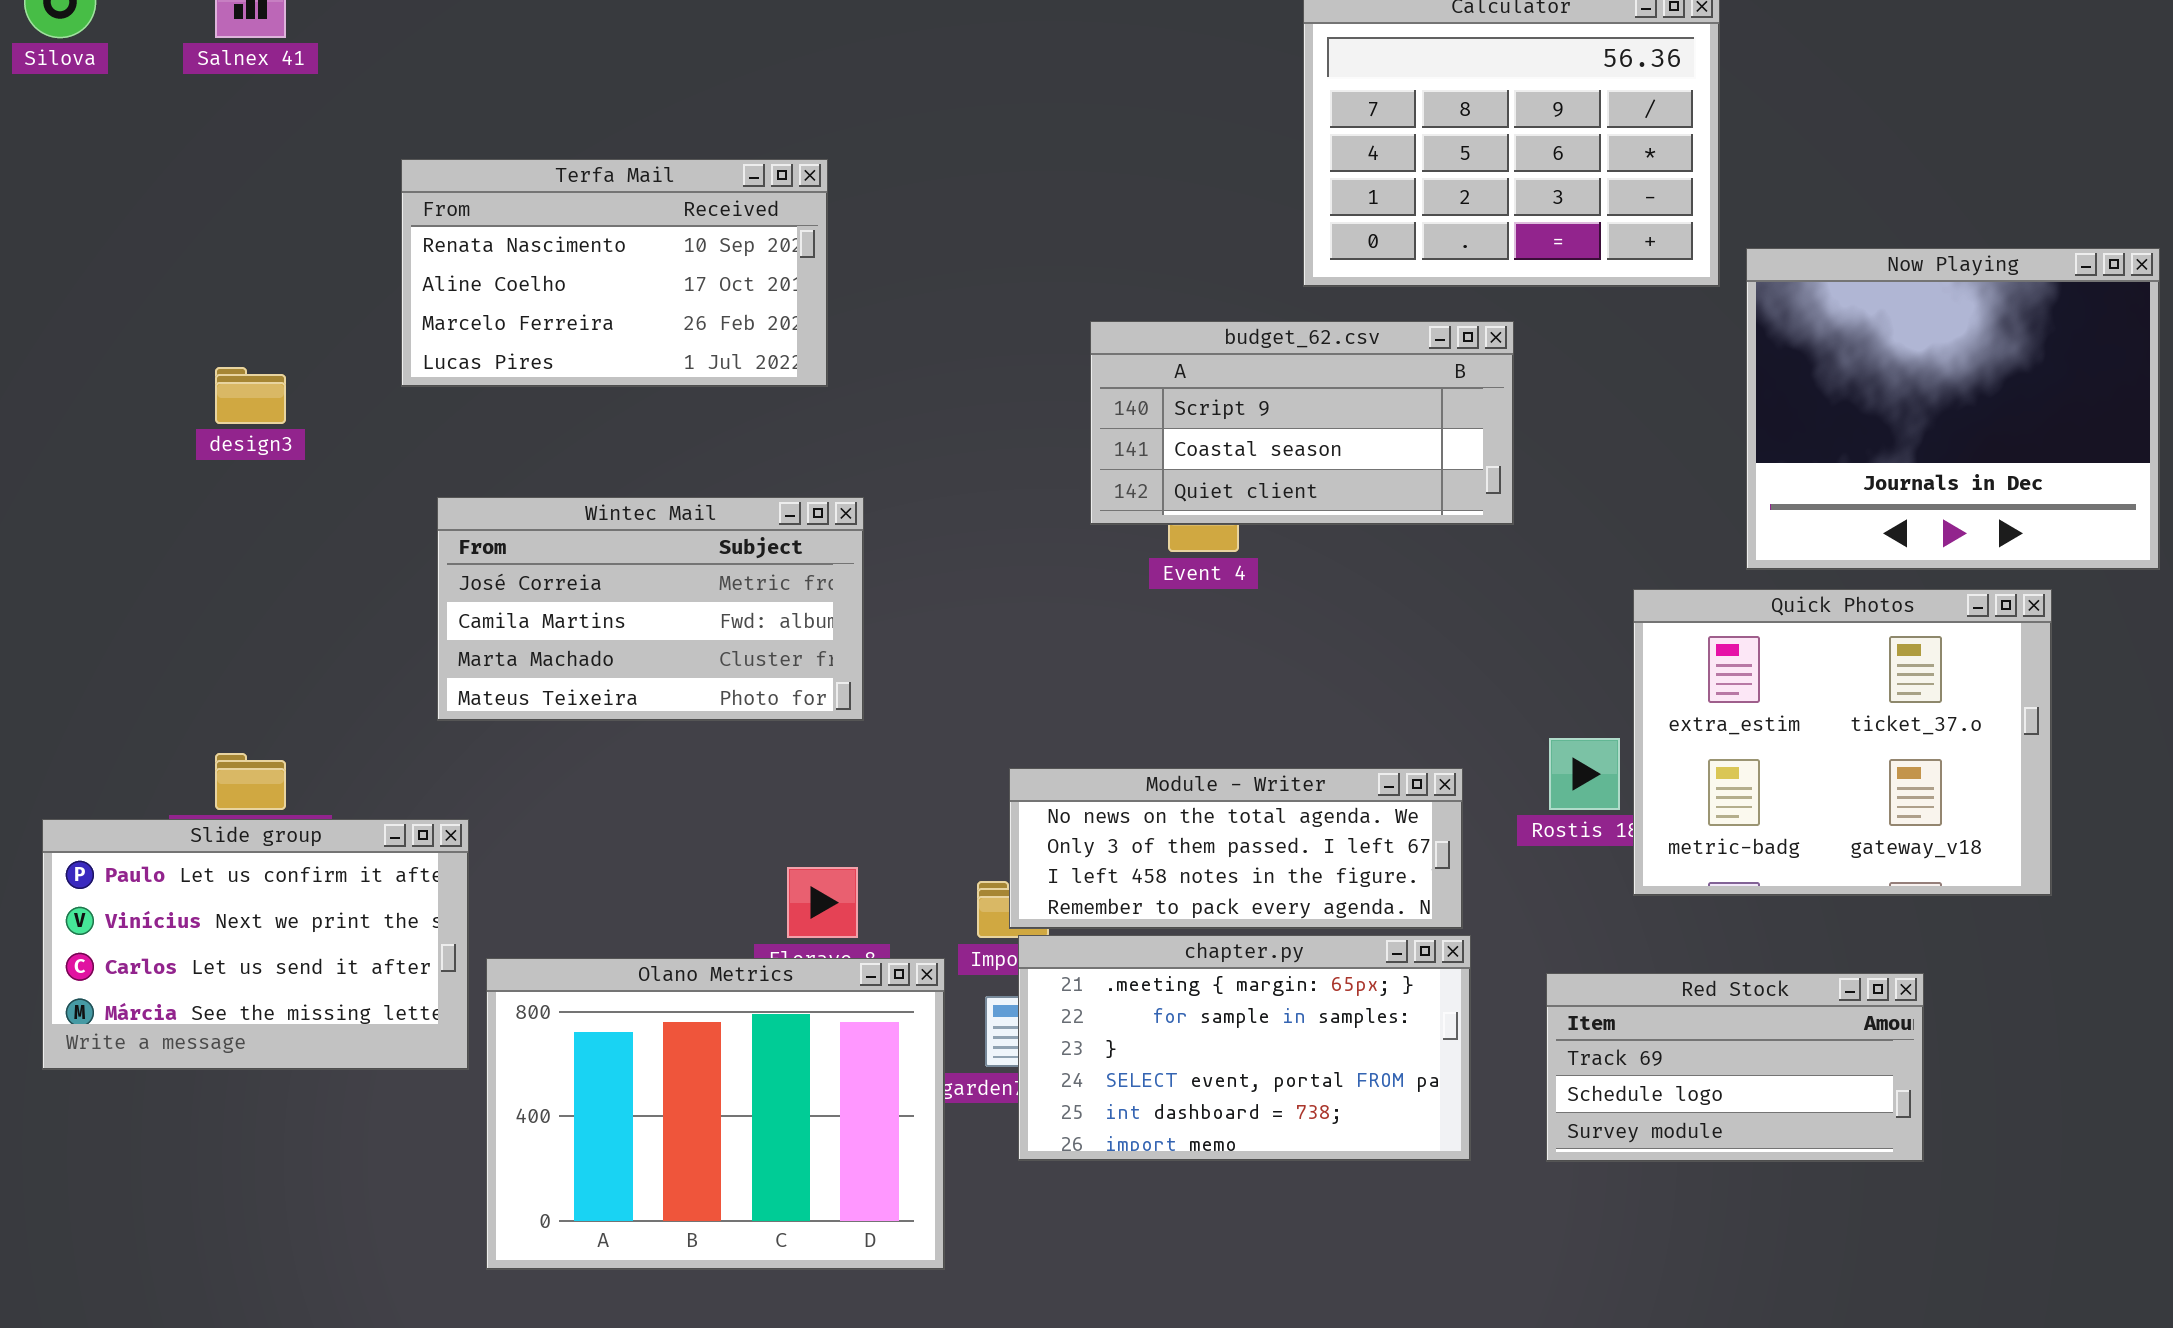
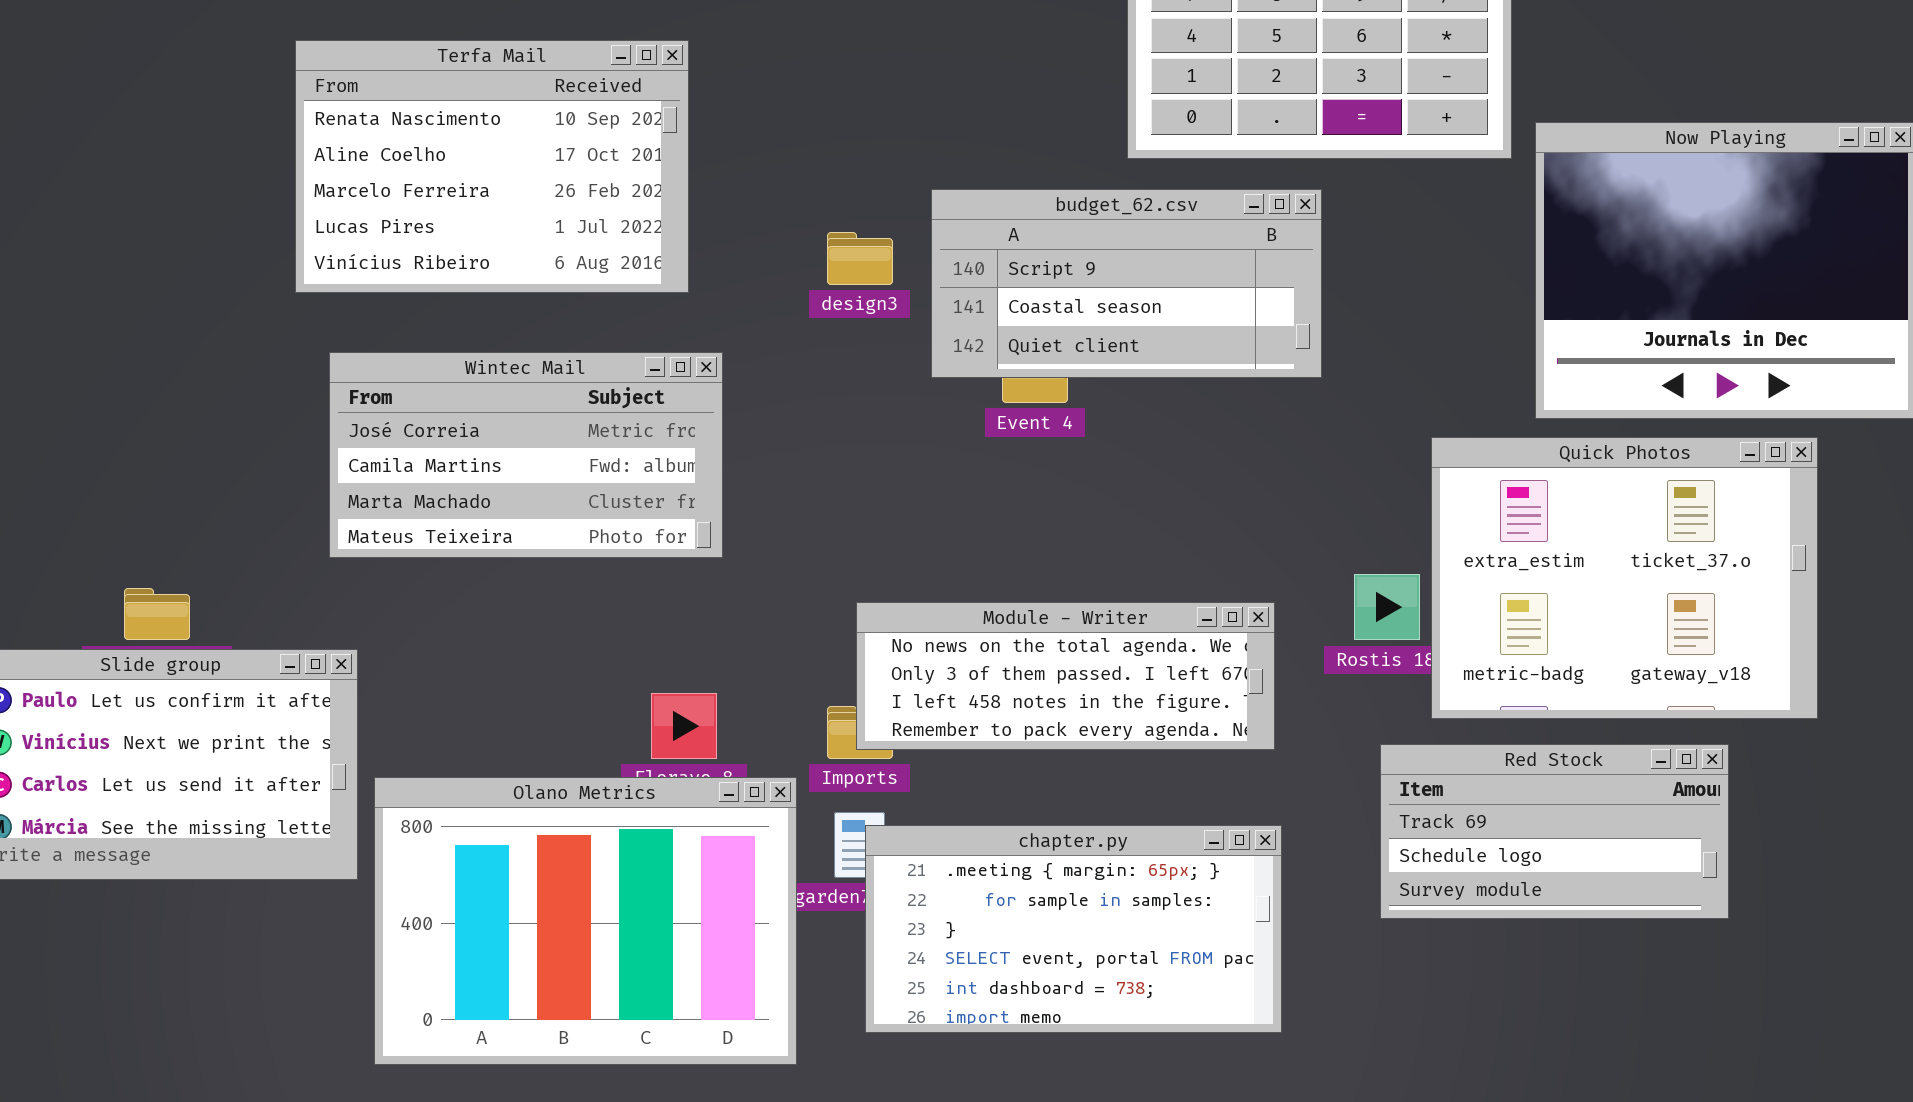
Terfa Mail: [401,159,828,387] -> [295,40,689,293], resized
design3: [215,367,286,424] -> [827,232,893,285], moved
chapter.py: [1018,935,1471,1161] -> [865,825,1282,1033], moved
Red Stock: [1546,973,1924,1162] -> [1380,744,1729,919], moved

